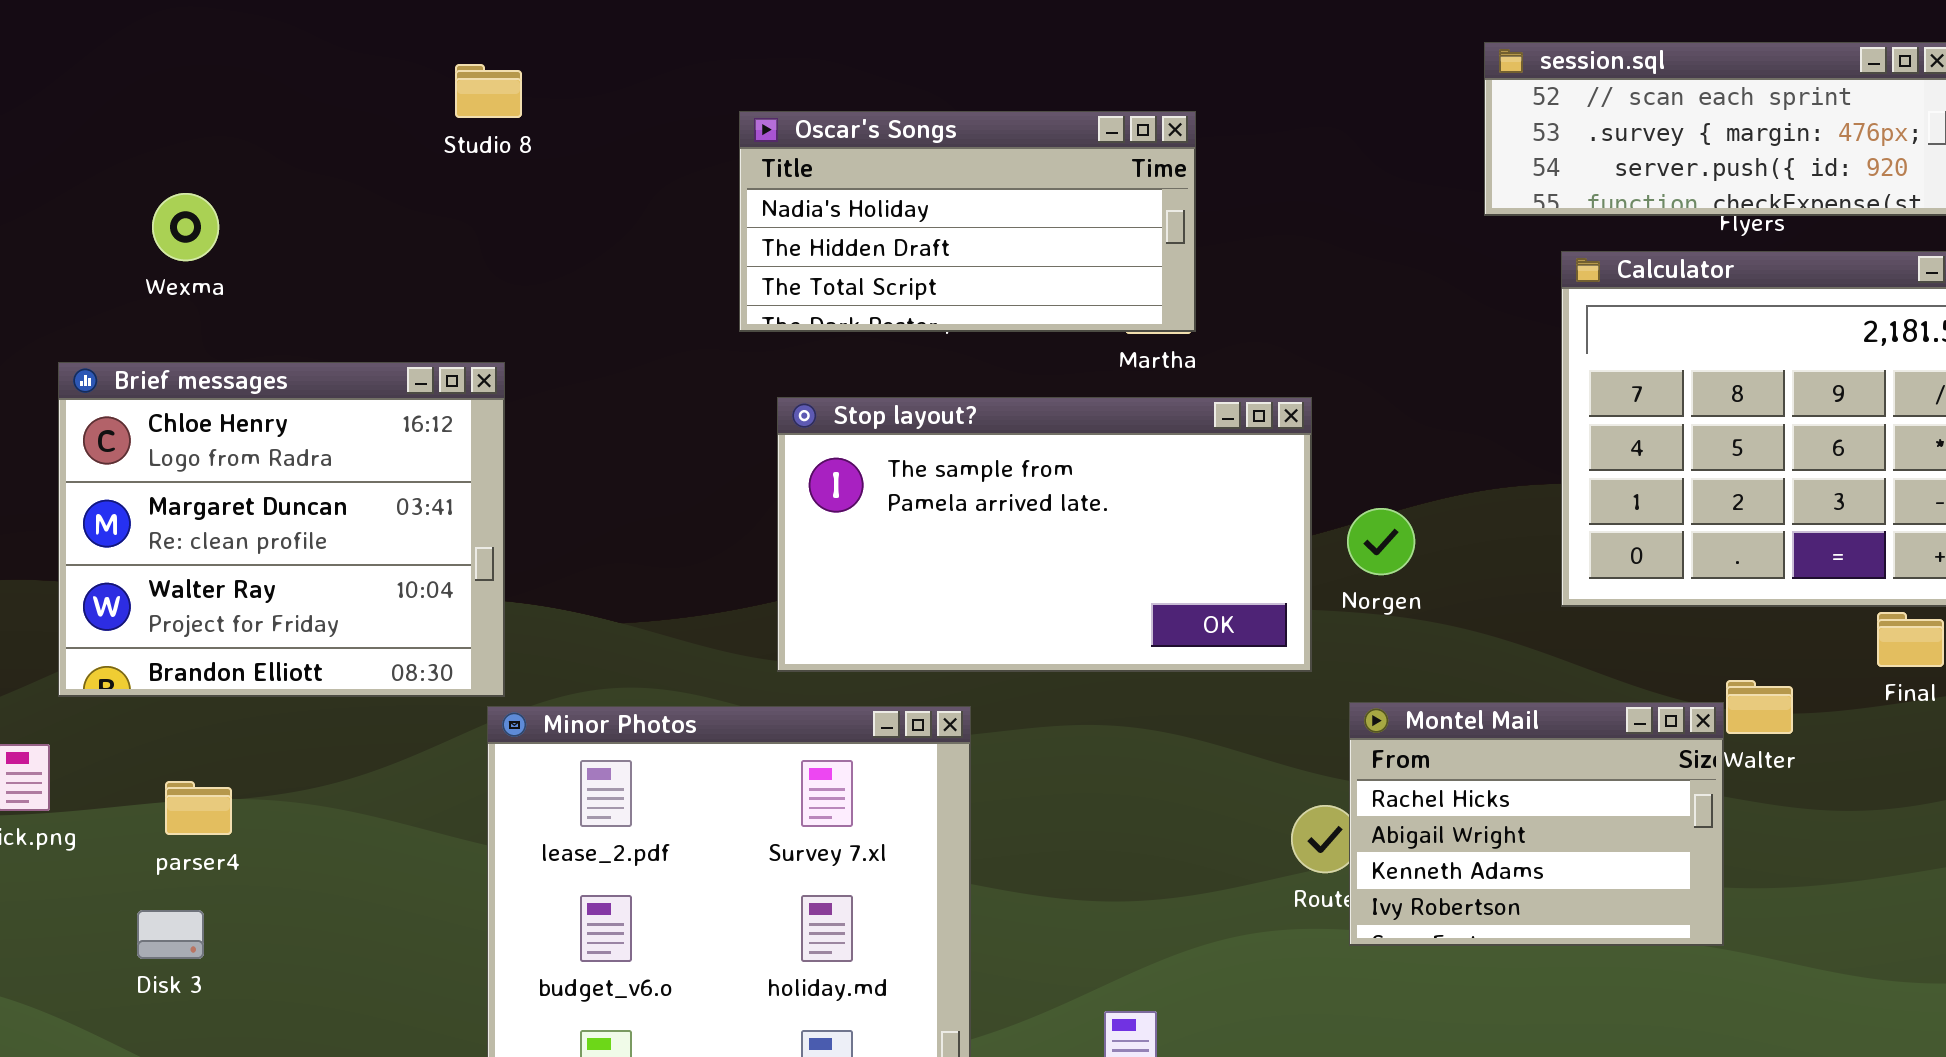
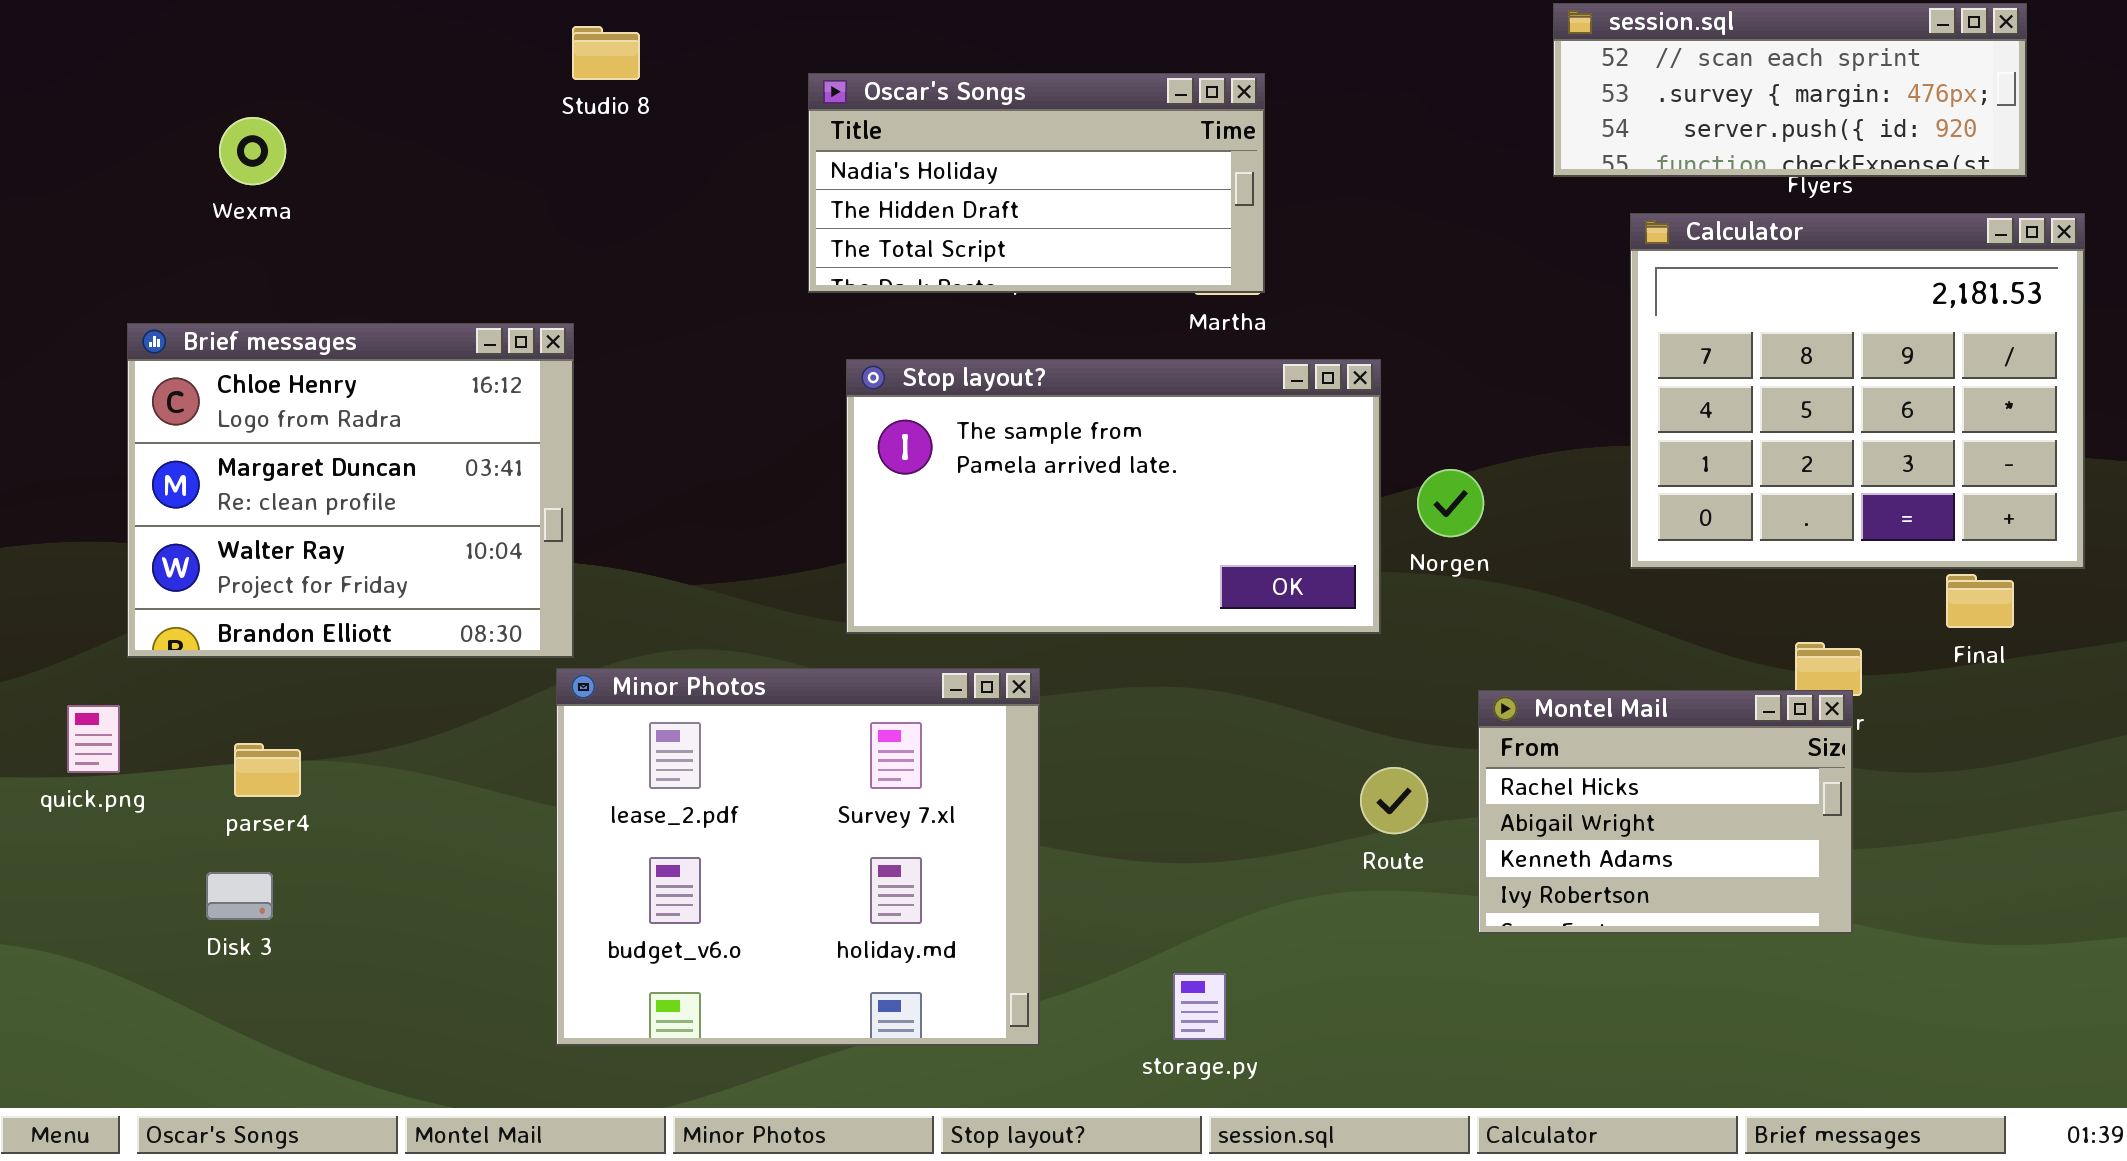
Studio 8: [455,64,522,118] -> [572,26,640,80], moved
Wexma: [152,193,219,261] -> [219,117,286,185], moved
Montel Mail: [1349,702,1724,946] -> [1478,690,1853,934], moved

